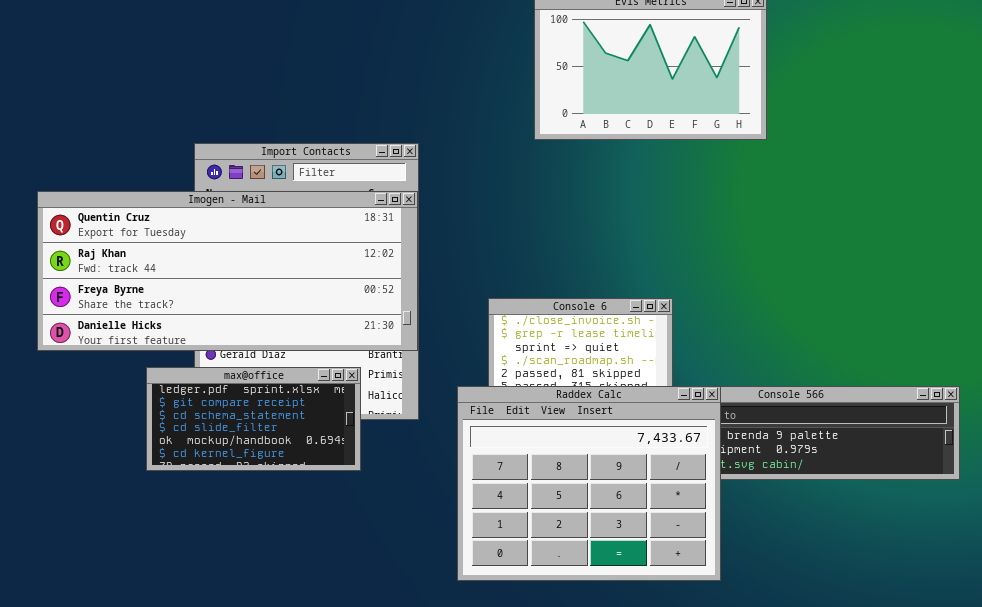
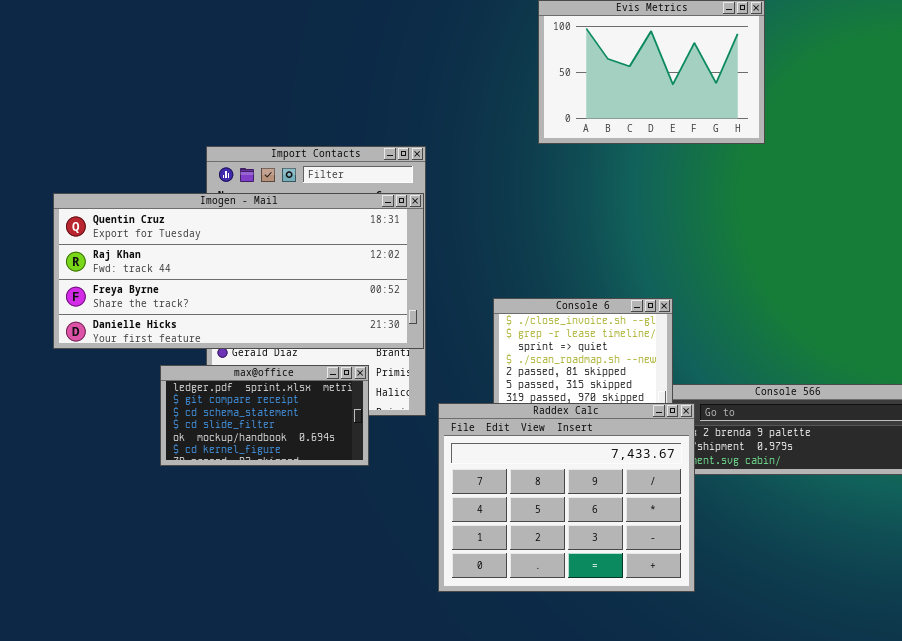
Raddex Calc: [457,386,721,581] -> [438,403,695,592], moved

